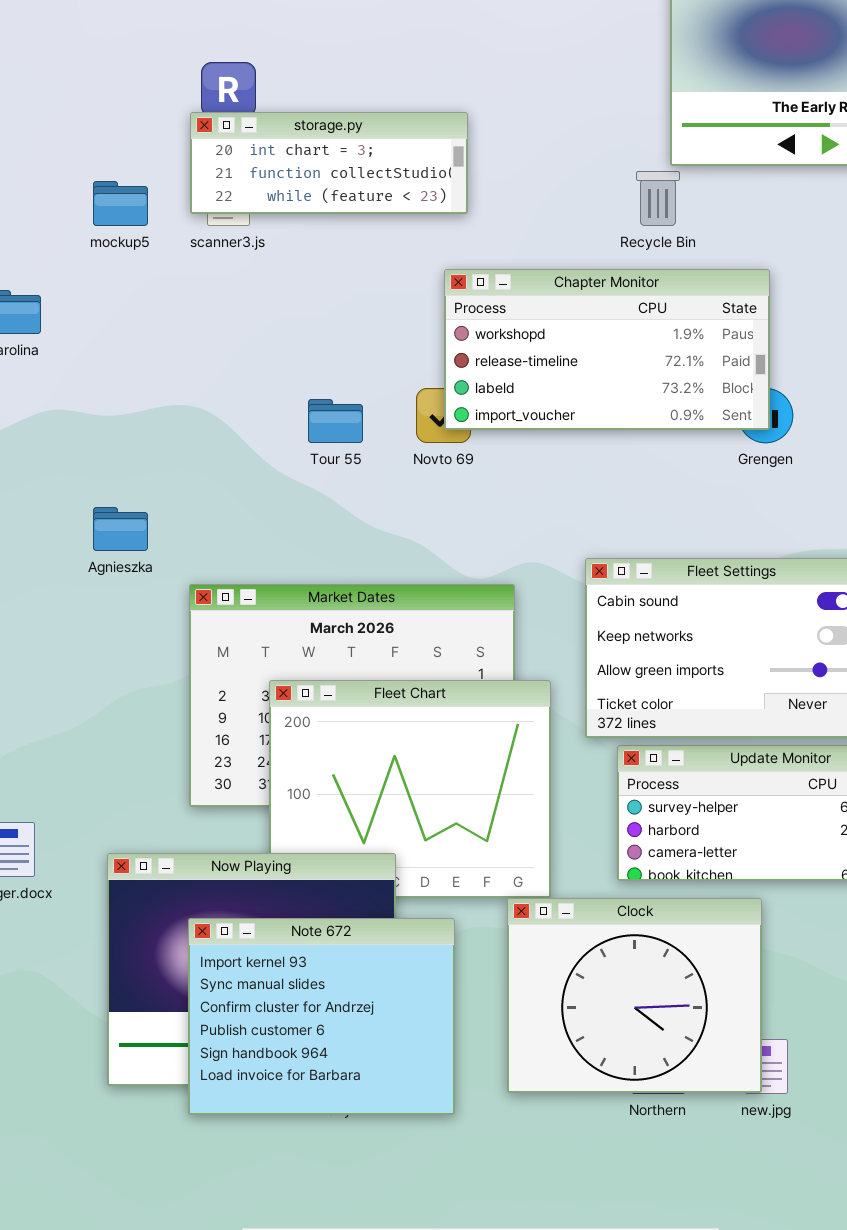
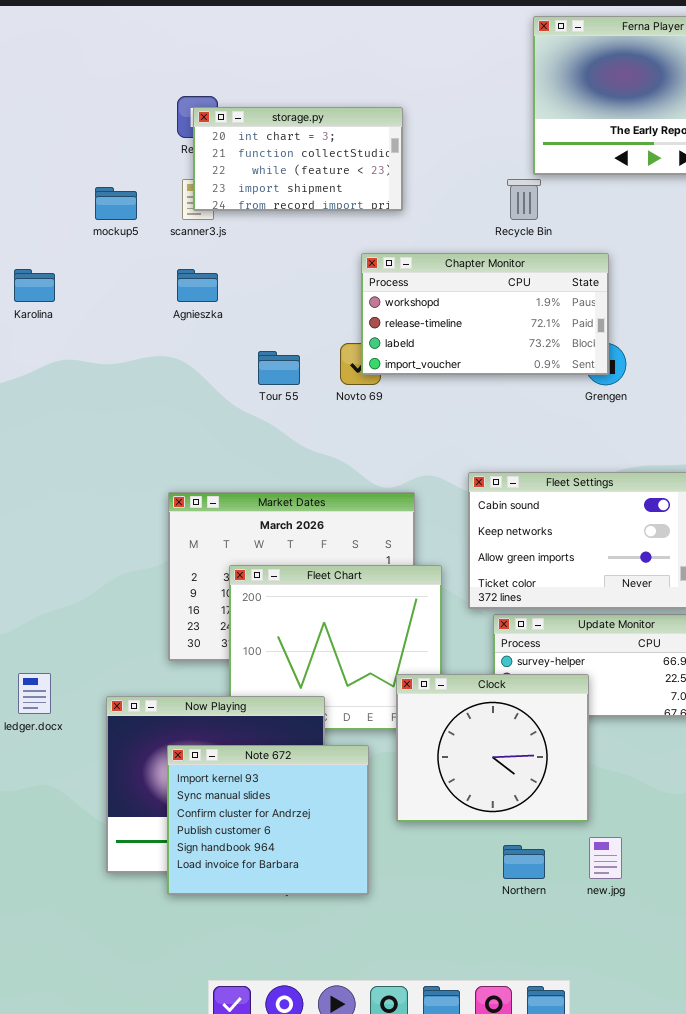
storage.py: [190,112,468,214] -> [193,107,403,211], moved, resized
Agnieszka: [93,507,148,551] -> [177,269,218,302], moved
Clock: [507,898,762,1093] -> [396,674,589,822], moved

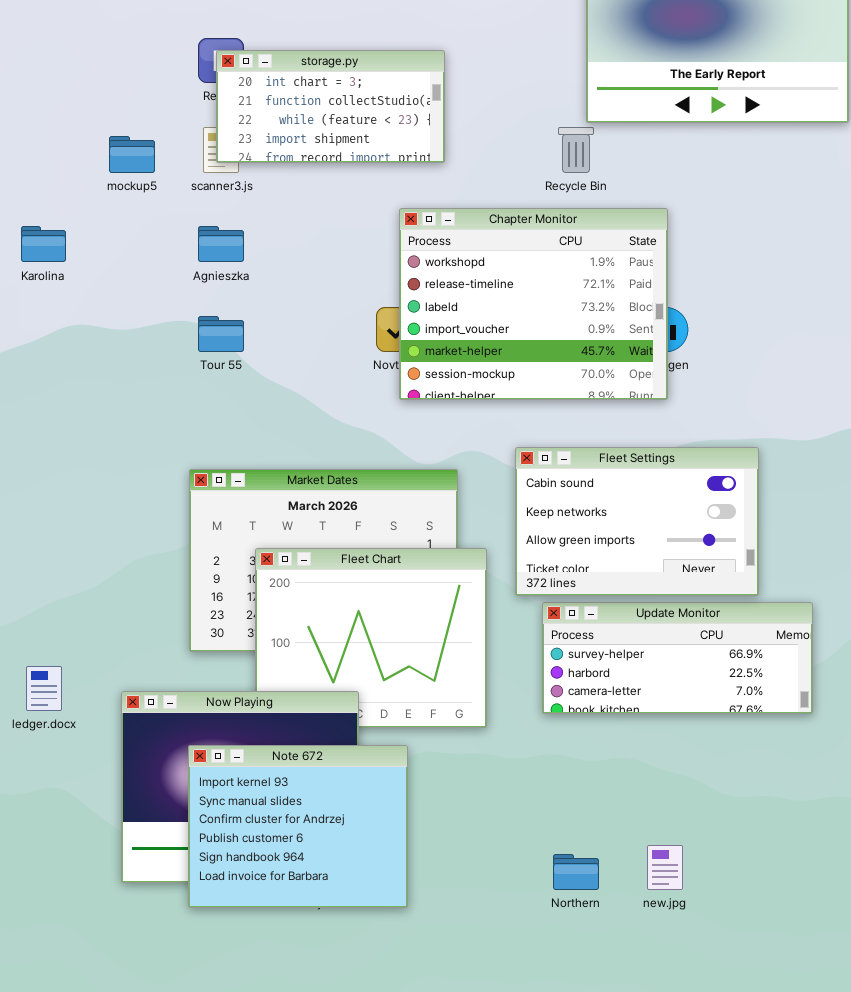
Chapter Monitor: [361,253,609,375] -> [399,208,668,400], resized
Tour 55: [258,351,300,385] -> [198,316,244,352], moved
Clock: [396,674,589,822] -> none, closed

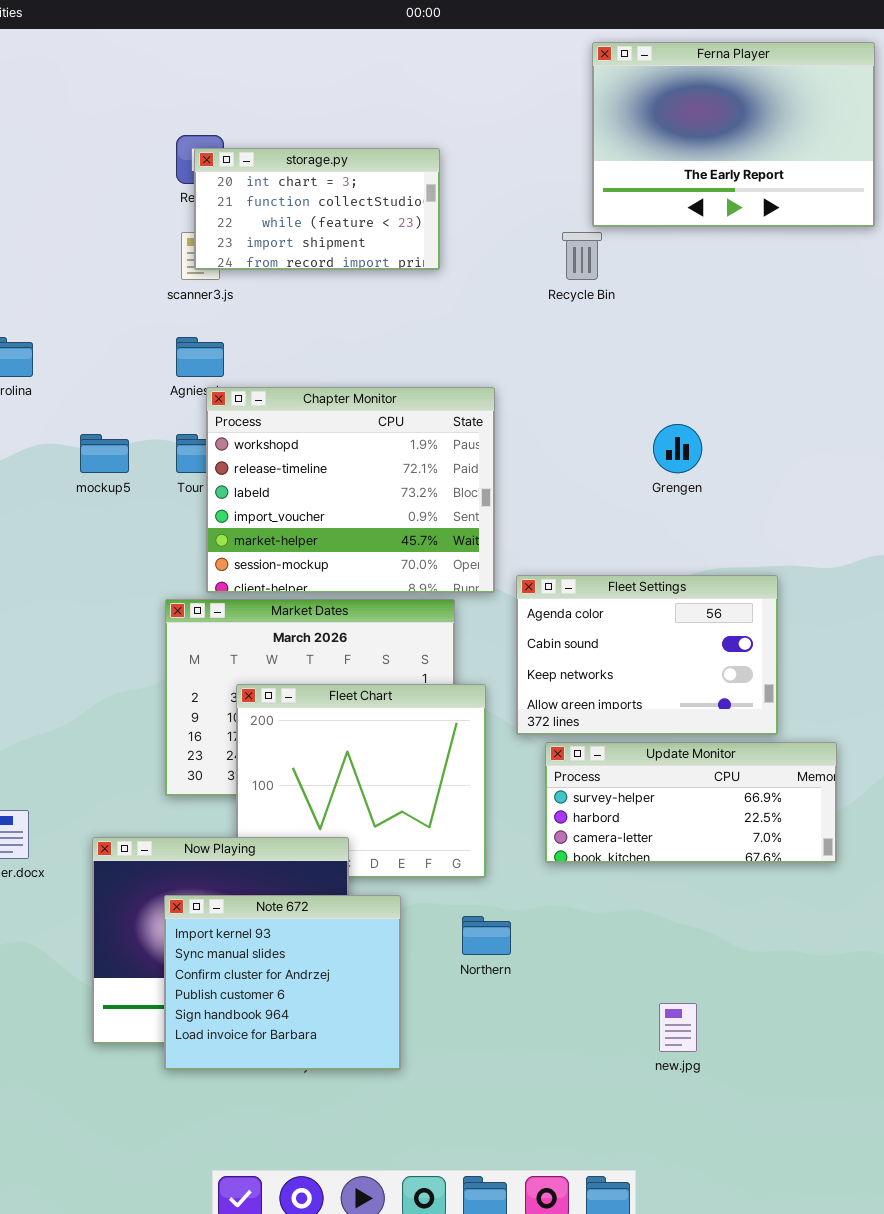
mockup5: [109,136,155,173] -> [80,434,129,473], moved
Chapter Monitor: [399,208,668,400] -> [206,387,495,593], moved
Fleet Settings: [515,447,759,596] -> [516,575,778,735], scrolled up 1 row
Northern: [553,854,599,890] -> [462,916,511,955], moved

